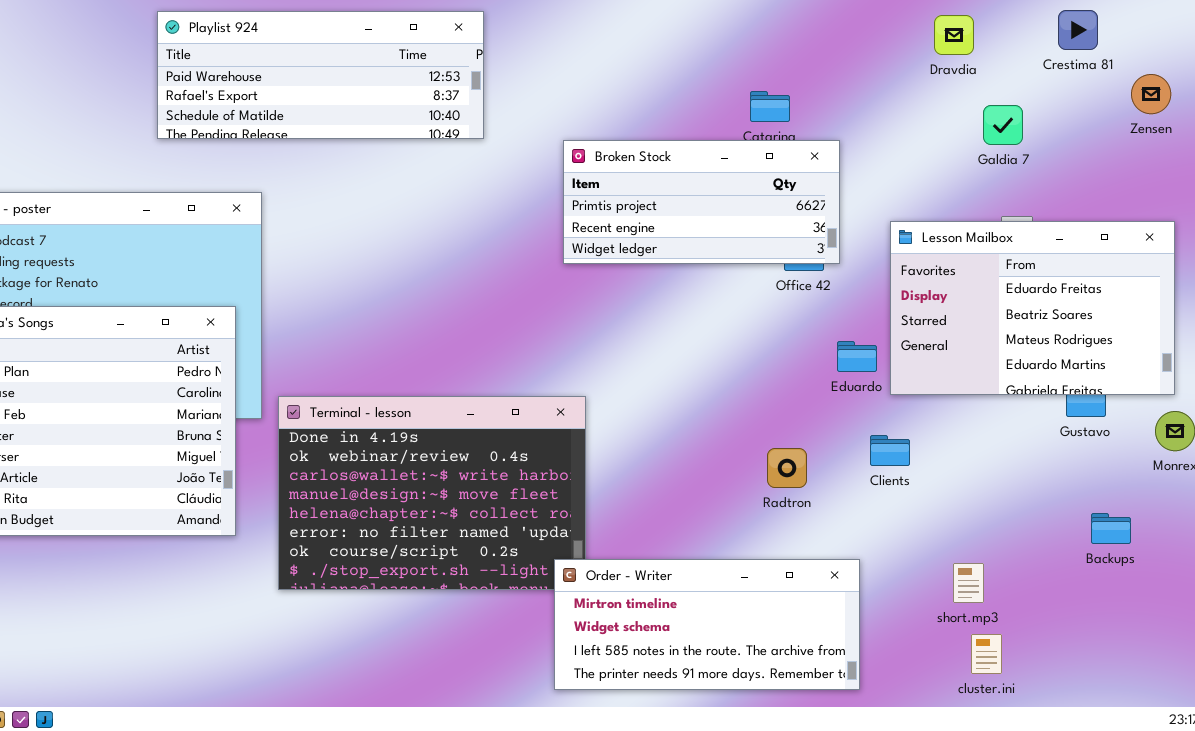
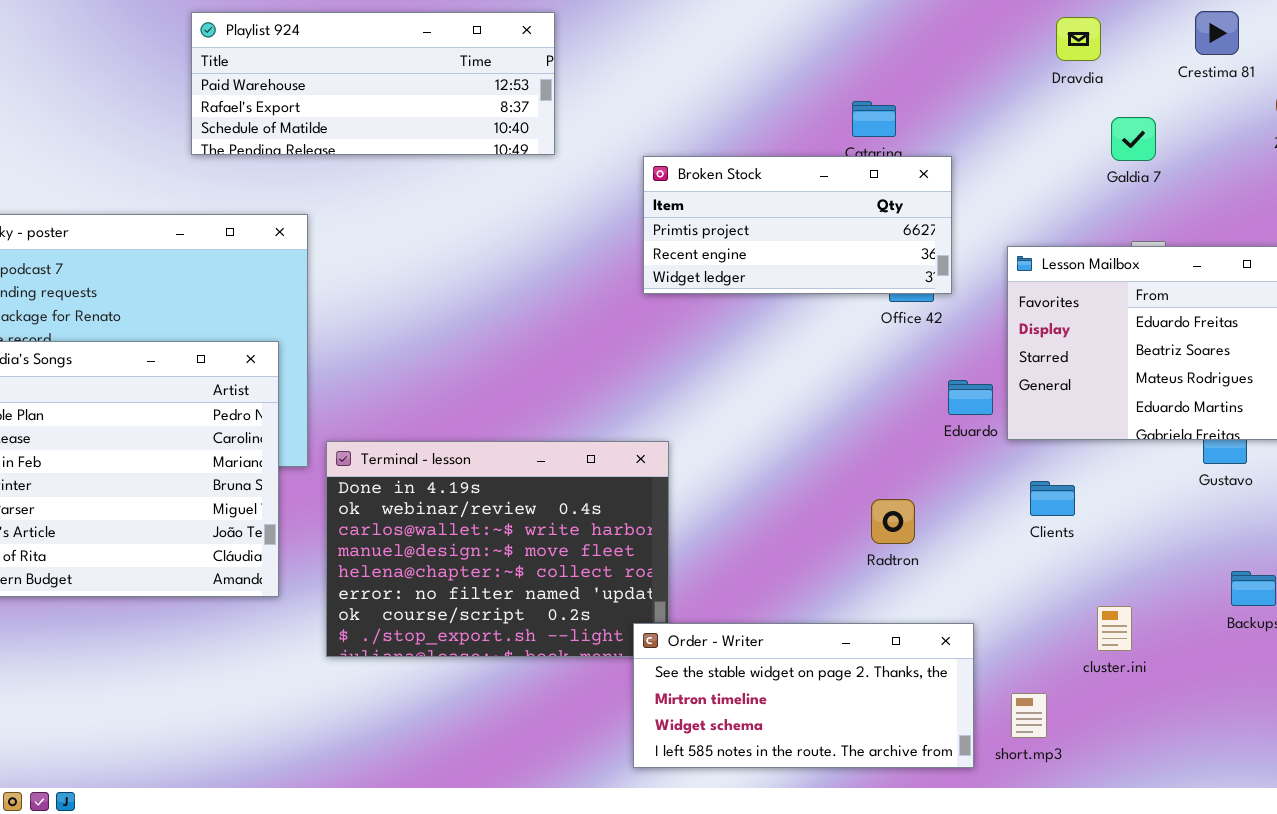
Clients: [870,435,910,466] -> [1030,481,1075,516], moved
Order - Writer: [554,559,860,690] -> [633,623,974,768], scrolled up 1 row
short.mp3: [953,563,984,603] -> [1011,693,1047,738], moved
cluster.ini: [971,634,1002,674] -> [1097,606,1132,651], moved

